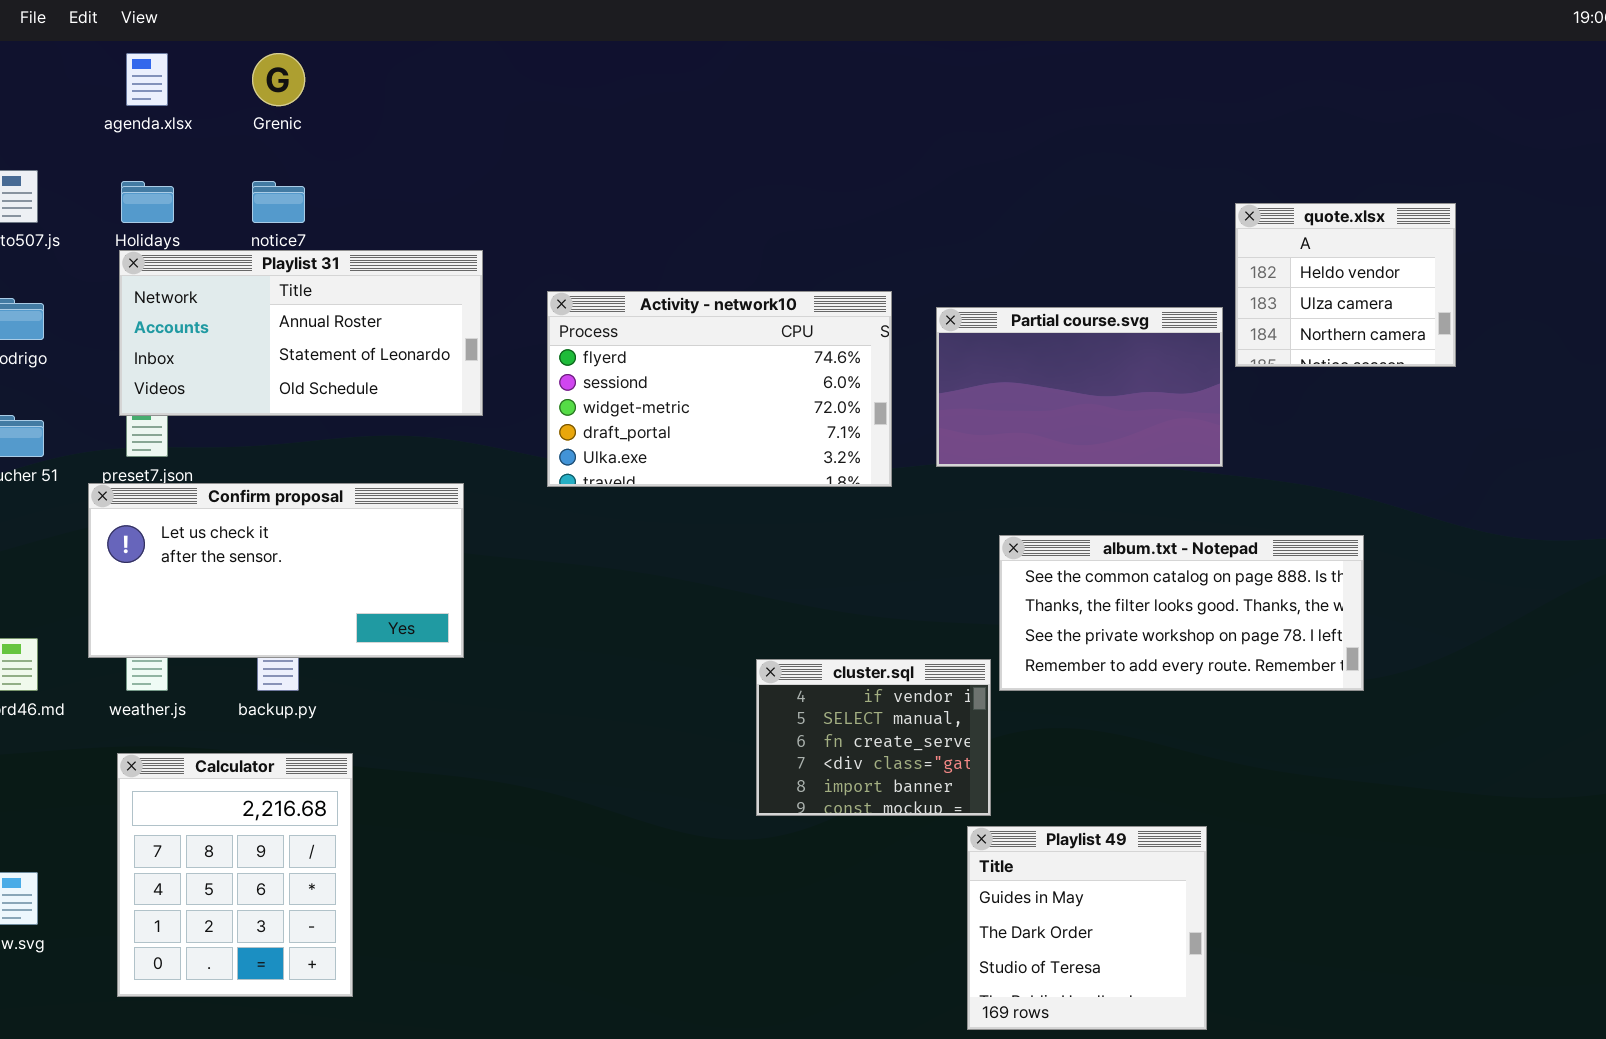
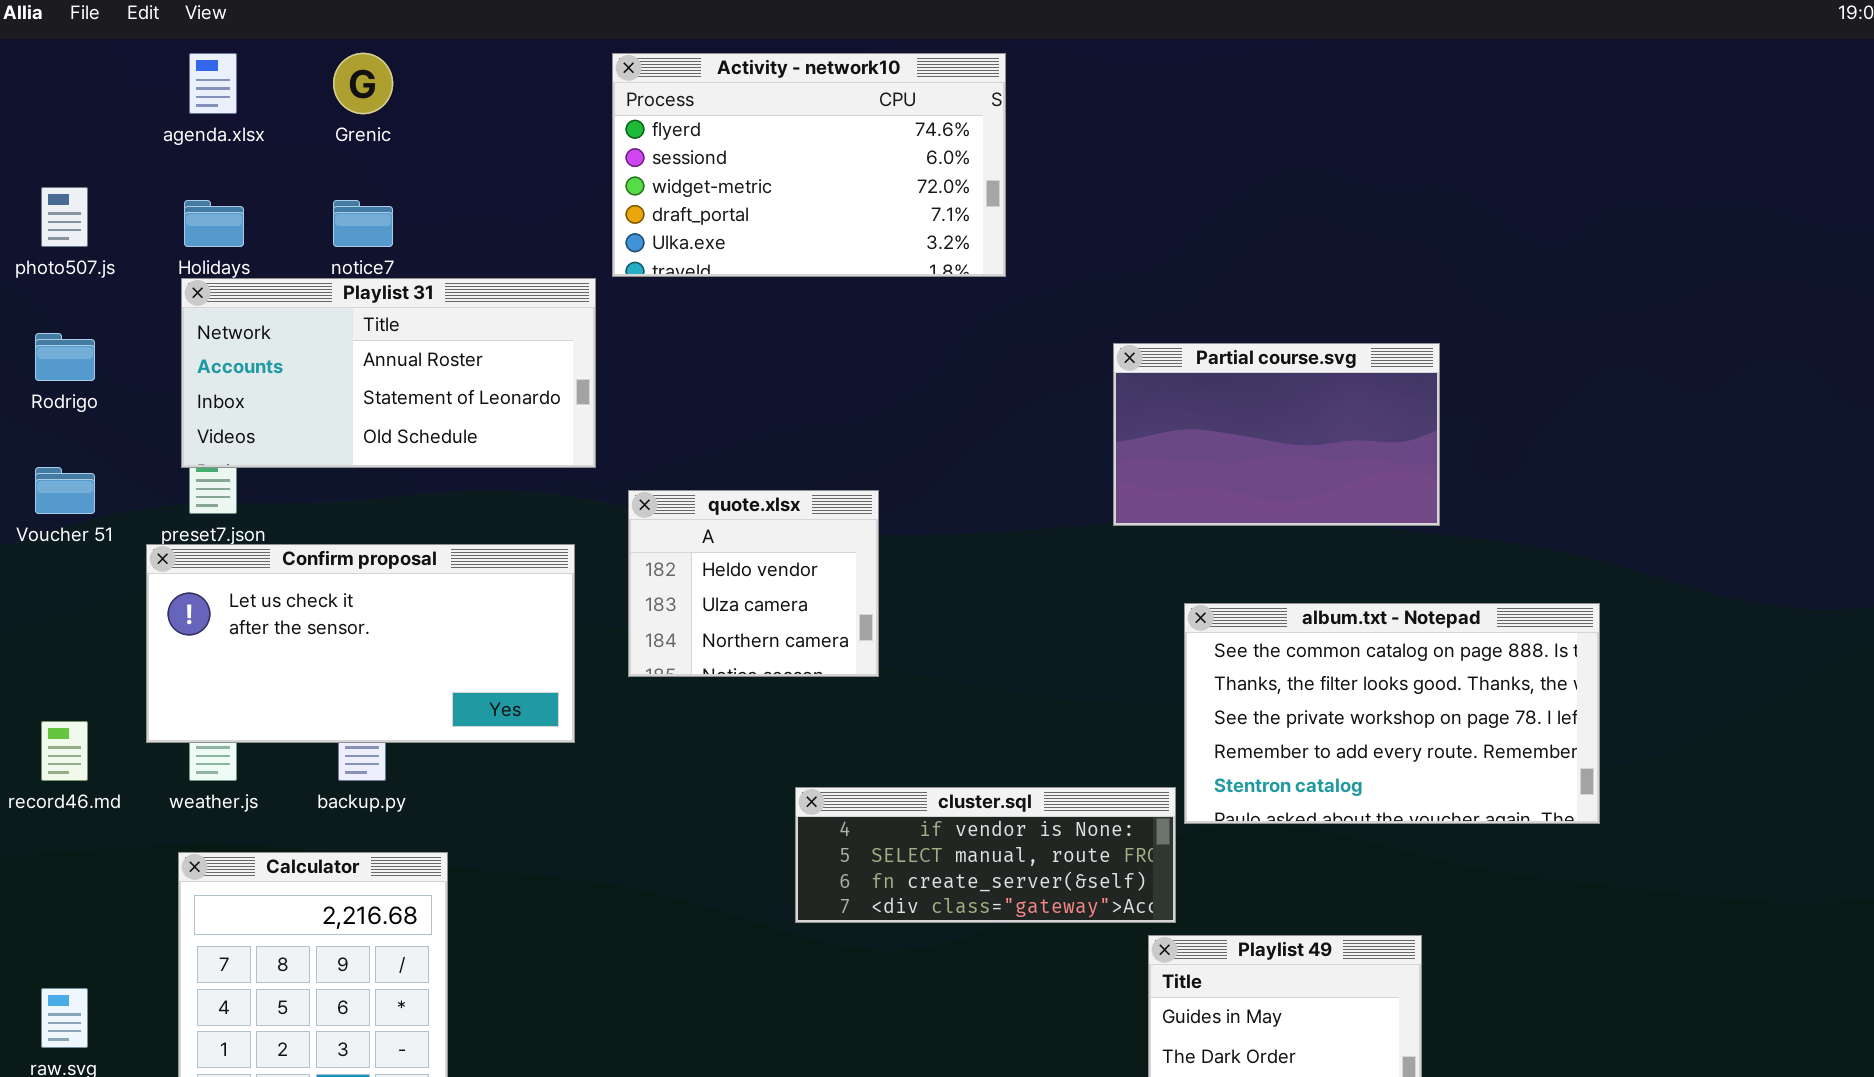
quote.xlsx: [1235,203,1456,367] -> [628,490,879,677], moved
Activity - network10: [547,291,892,487] -> [612,53,1006,277], moved
album.txt - Notepad: [999,535,1364,691] -> [1184,603,1600,824], resized
cluster.sql: [756,659,991,816] -> [795,787,1176,923], resized

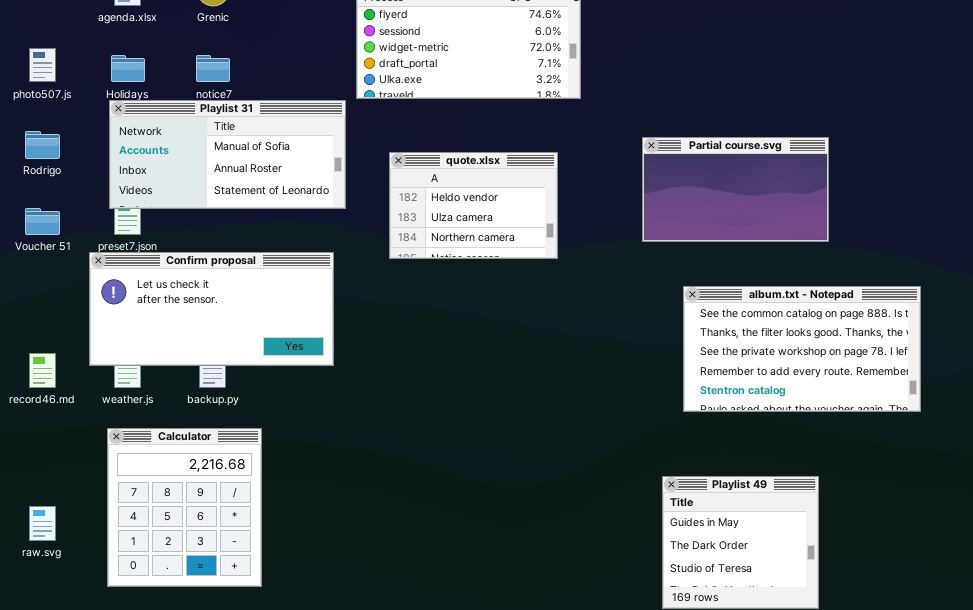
Playlist 31: [181,278,596,468] -> [109,100,346,209], scrolled up 1 row
quote.xlsx: [628,490,879,677] -> [389,152,558,259], moved, resized
cluster.sql: [795,787,1176,923] -> none, closed

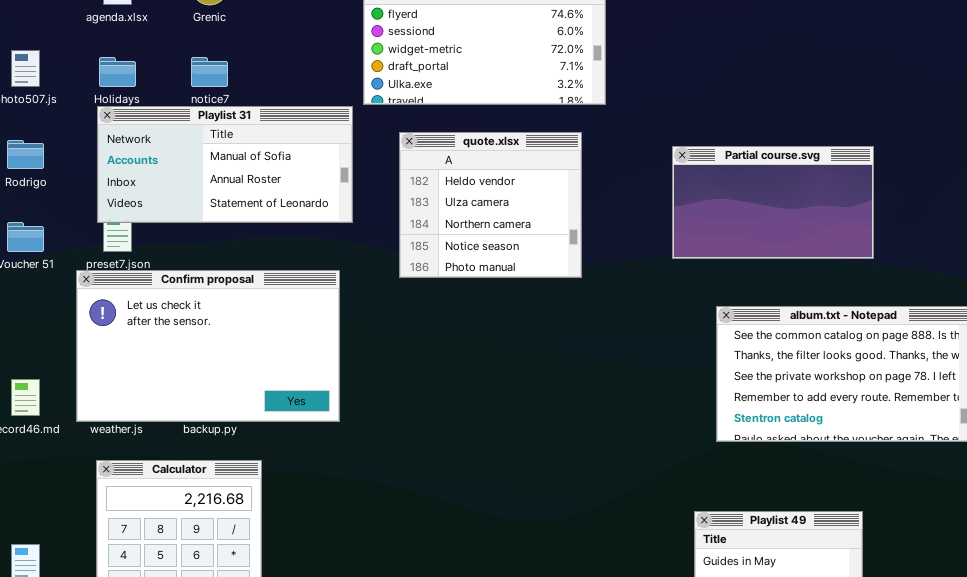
quote.xlsx: [389,152,558,259] -> [399,132,582,278], resized
Confirm proposal: [89,252,334,366] -> [76,270,340,422], resized

